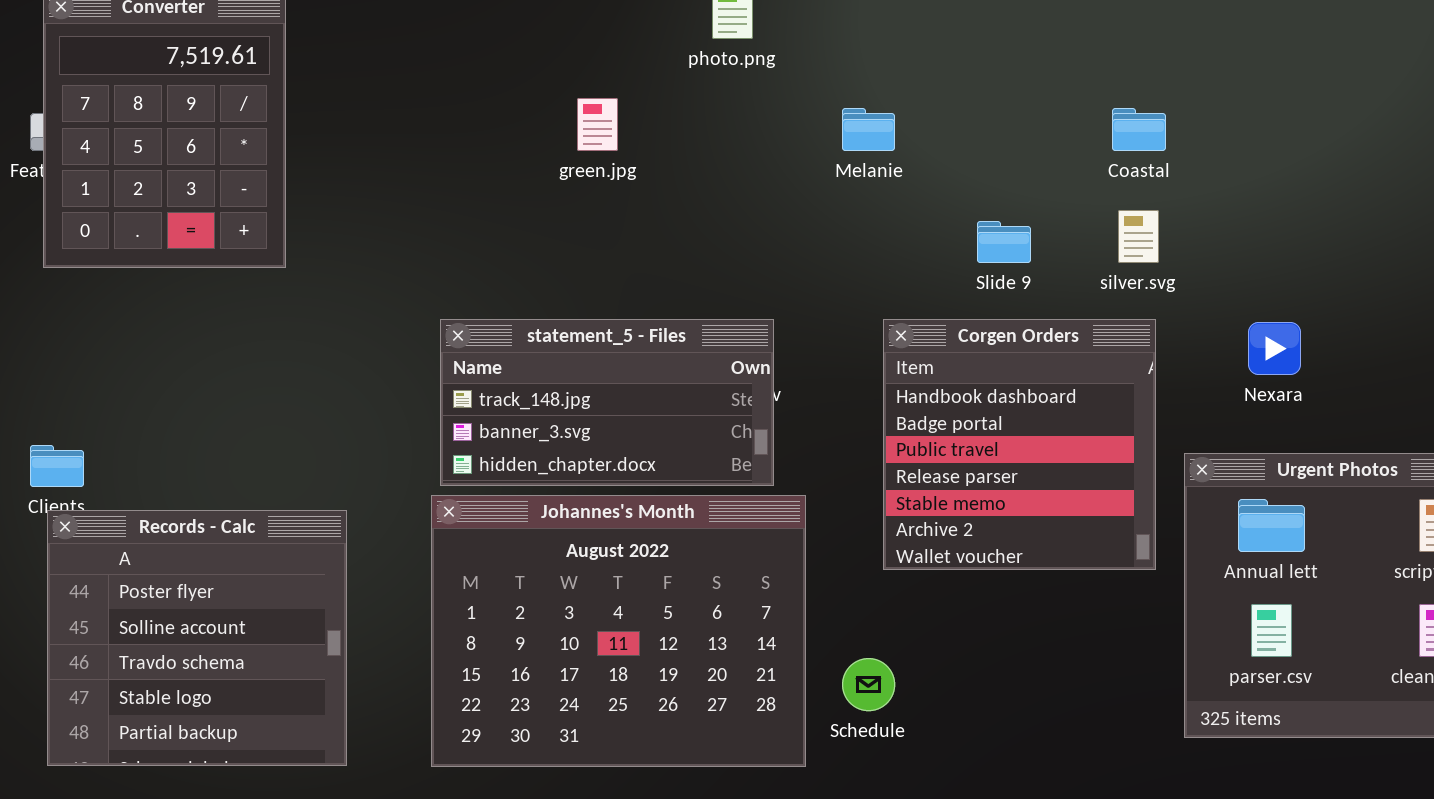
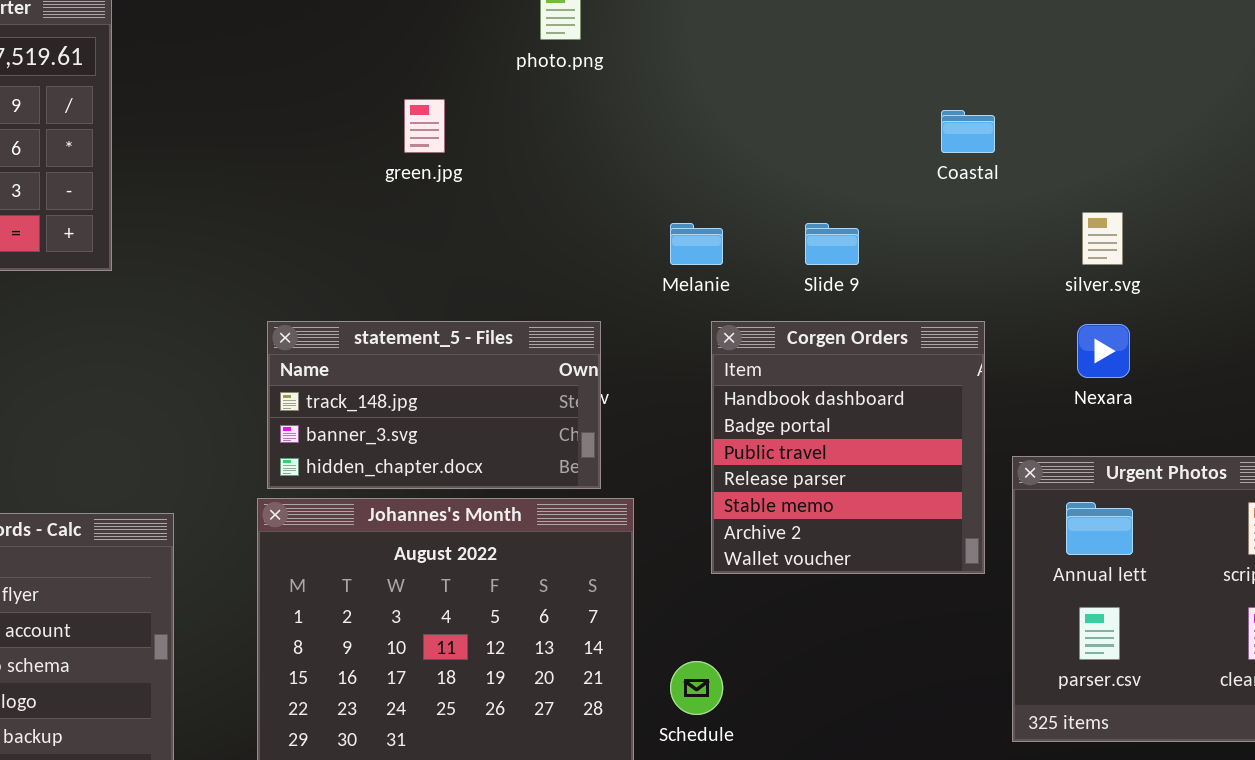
Melanie: [842,108,895,151] -> [670,223,723,265], moved
silver.svg: [1118,210,1159,263] -> [1082,212,1123,265], moved

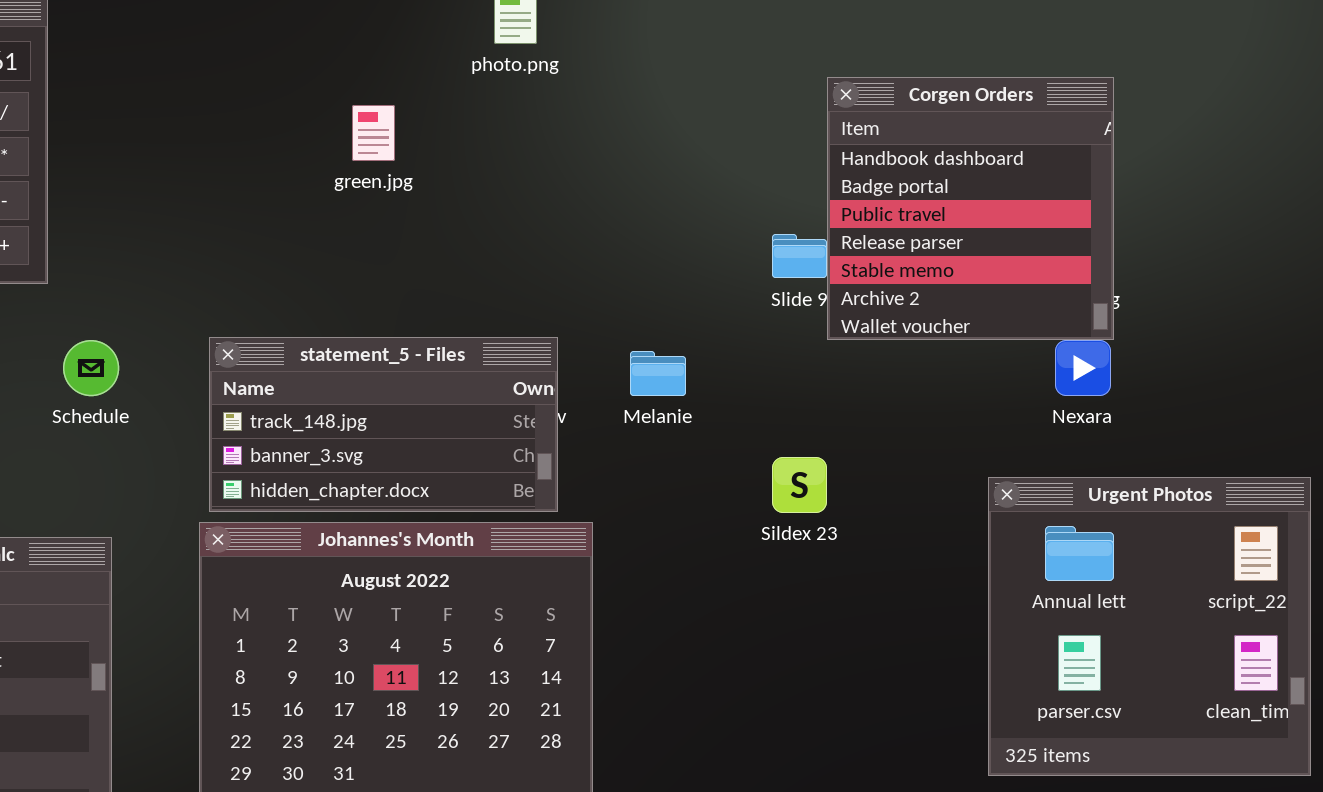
Melanie: [670,223,723,265] -> [630,351,686,396], moved
Corgen Orders: [711,321,985,574] -> [827,77,1114,340], moved
Schedule: [670,661,723,715] -> [63,340,119,396], moved

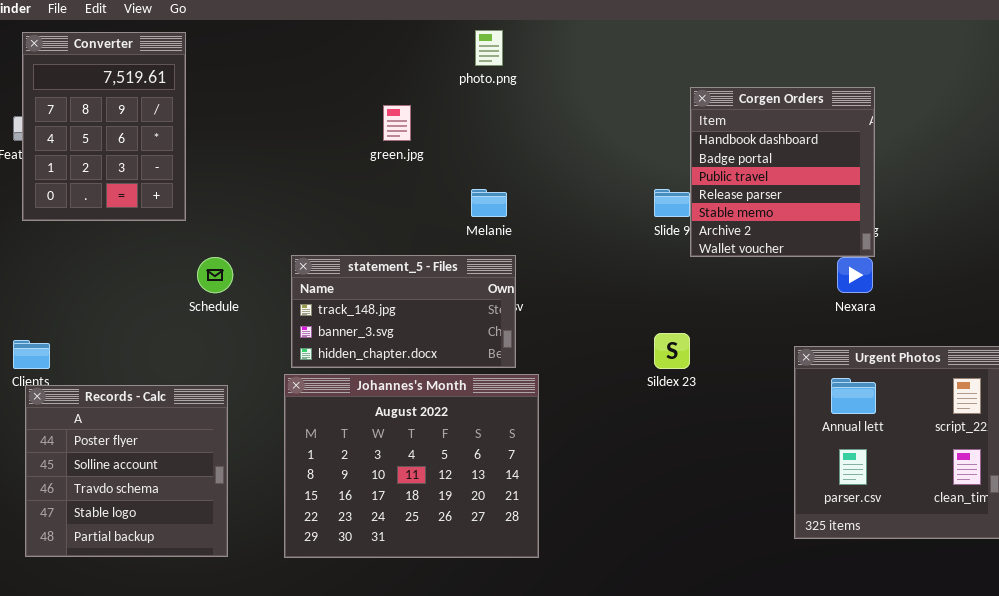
Melanie: [630,351,686,396] -> [471,189,507,217], moved

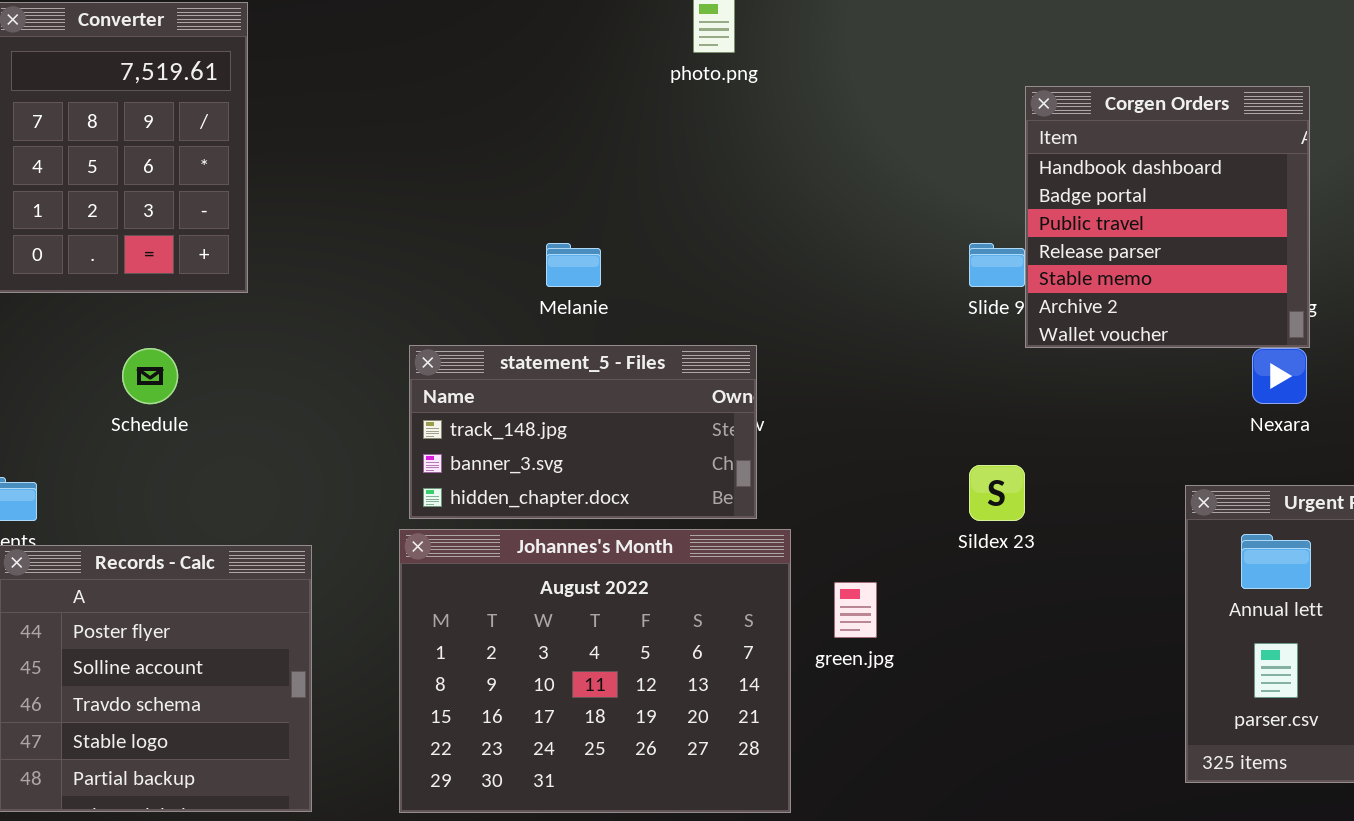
green.jpg: [383,105,411,141] -> [834,582,877,638], moved
Melanie: [471,189,507,217] -> [546,243,601,287], moved
Schedule: [197,257,233,293] -> [122,348,178,404], moved

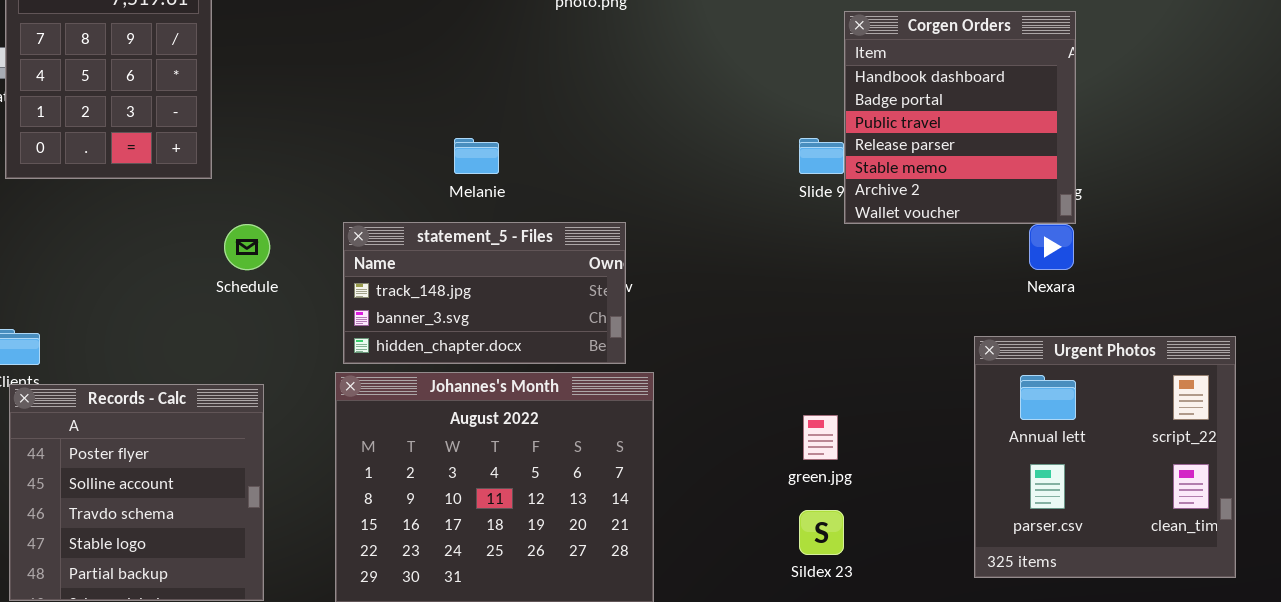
Schedule: [122,348,178,404] -> [224,224,270,270], moved
Sildex 23: [969,465,1025,521] -> [799,510,844,555], moved
green.jpg: [834,582,877,638] -> [803,415,838,460], moved

